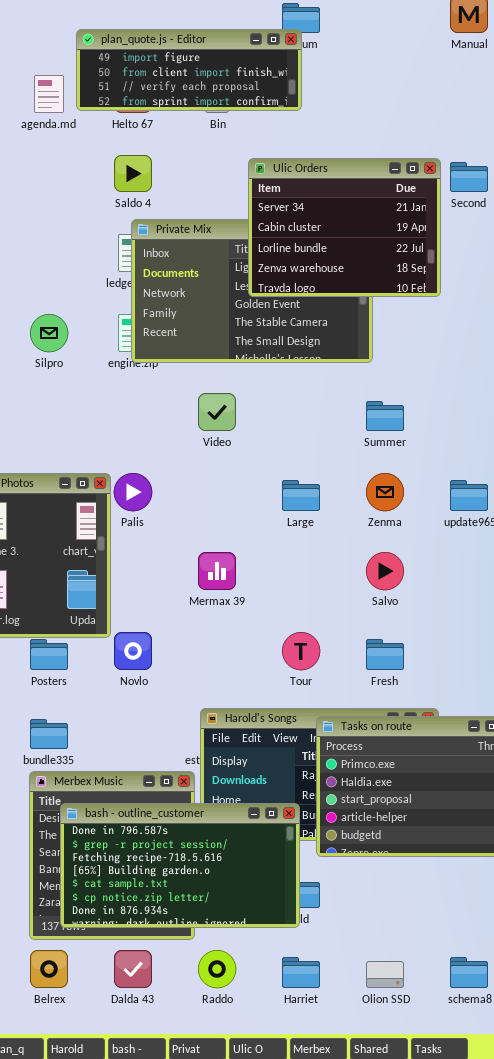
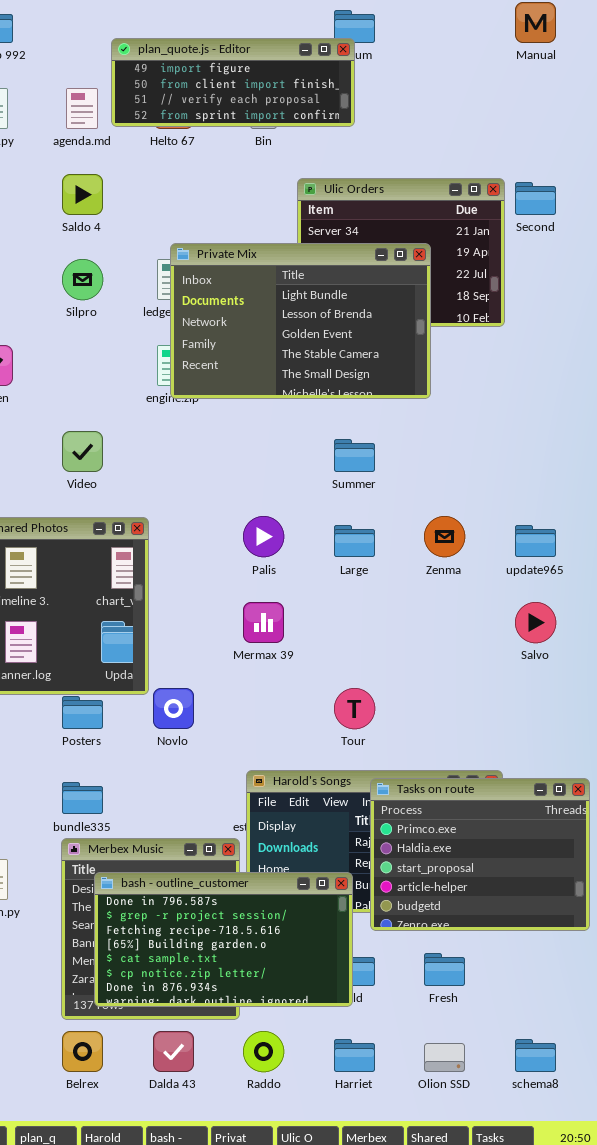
Saldo 4: [114,155,152,192] -> [62,174,103,215], moved
Private Mix: [131,219,373,363] -> [170,243,431,399], raised
Silpro: [30,314,68,352] -> [62,259,103,300], moved
Video: [198,393,236,431] -> [62,431,103,472], moved
Summer: [366,401,404,431] -> [334,439,375,472], moved
Palis: [114,473,152,511] -> [243,516,284,557], moved
Salvo: [366,552,404,590] -> [515,602,556,643], moved
Fresh: [366,639,404,670] -> [424,953,465,986], moved

